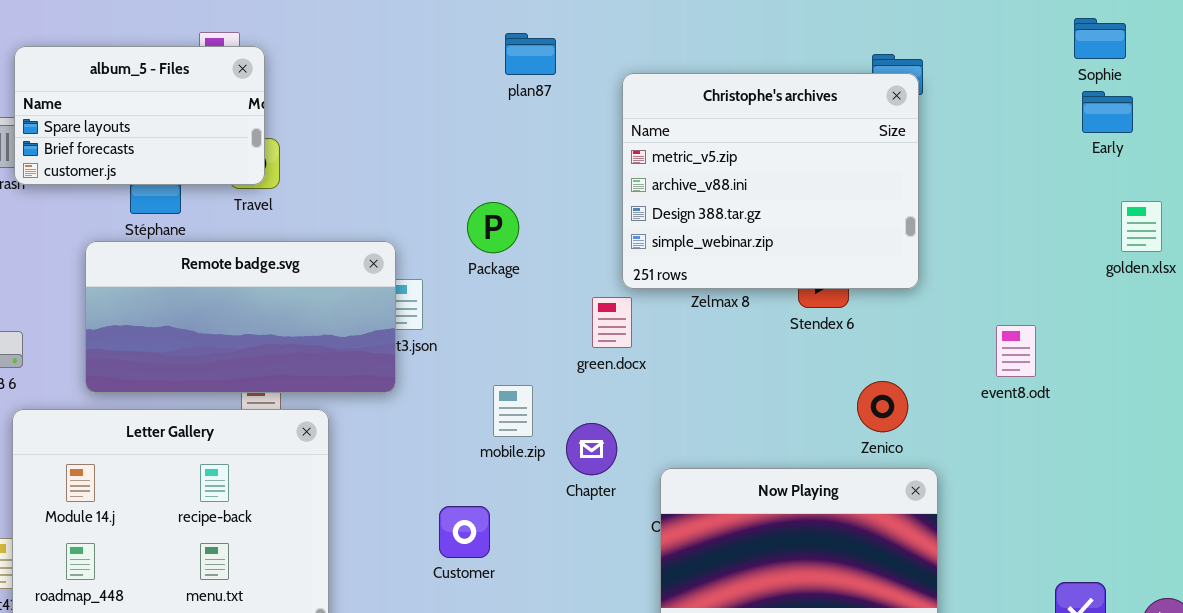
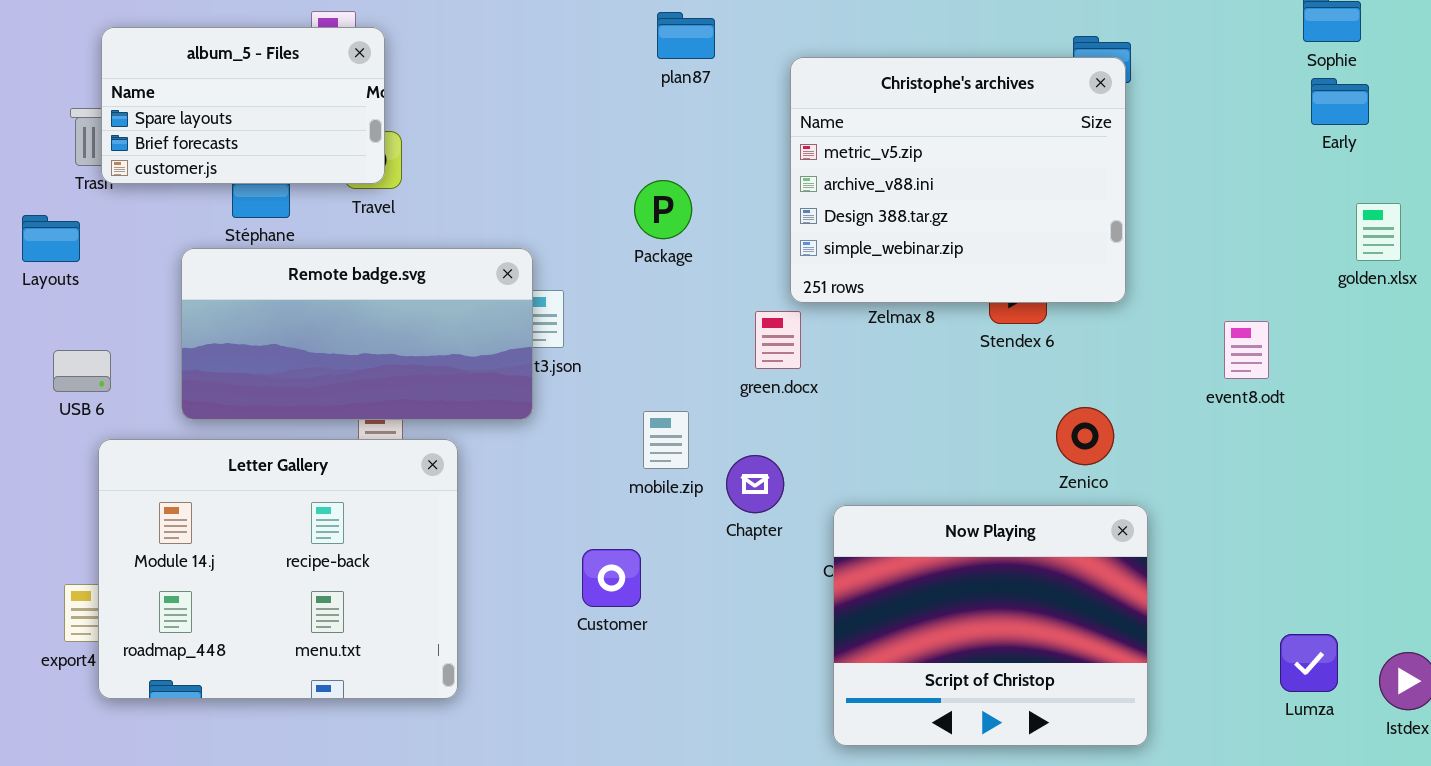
Package: [467,202,519,253] -> [634,180,692,239], moved
event8.odt: [996,325,1036,377] -> [1224,321,1269,379], moved

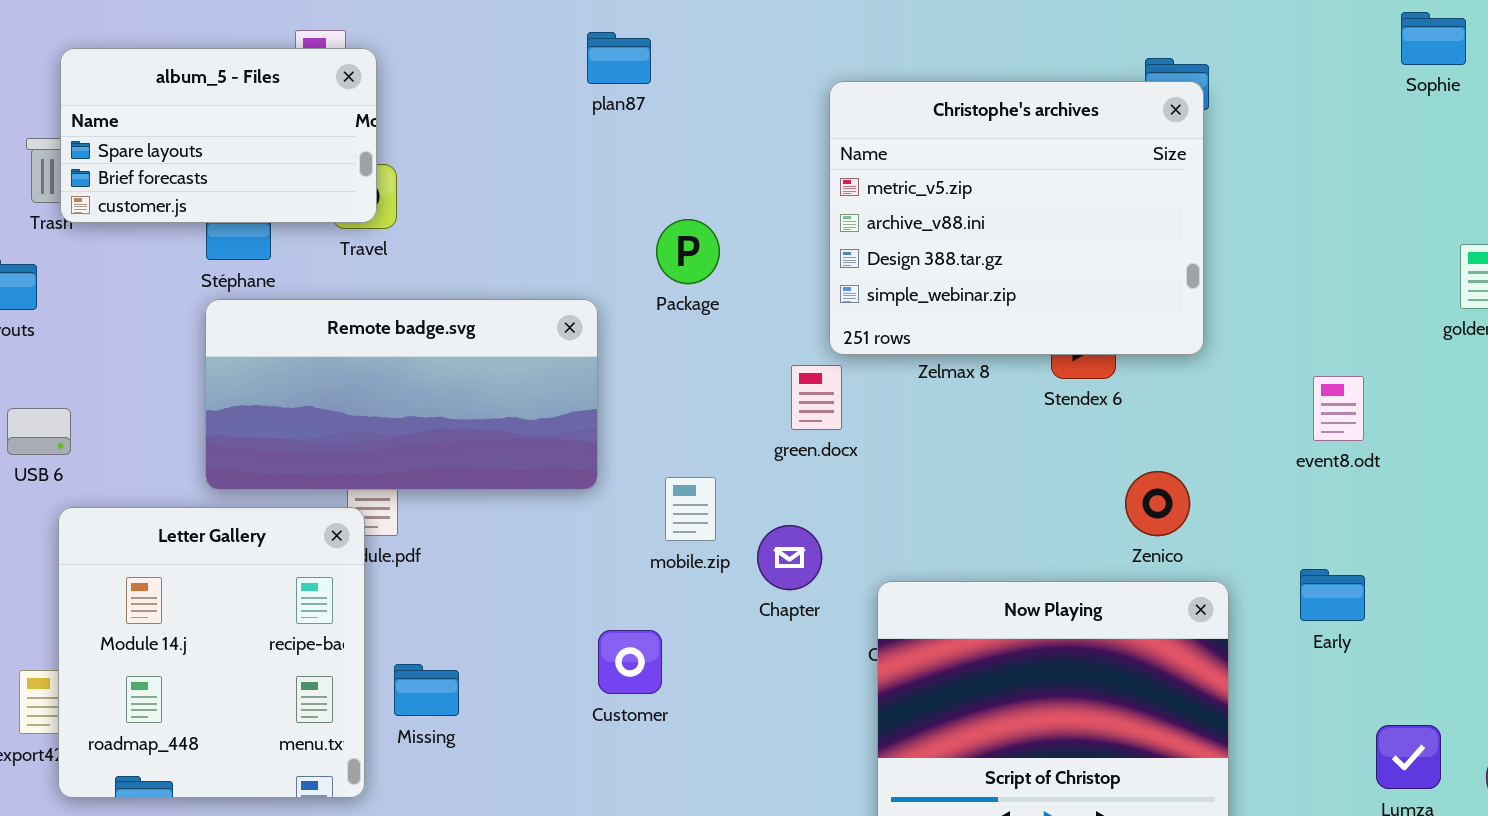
plan87: [657,12,715,59] -> [587,32,651,84], moved
Early: [1311,78,1369,125] -> [1300,569,1365,621], moved
Remote badge.svg: [181,248,533,420] -> [205,299,598,490], moved
Letter Gallery: [98,439,458,699] -> [58,507,365,798], resized

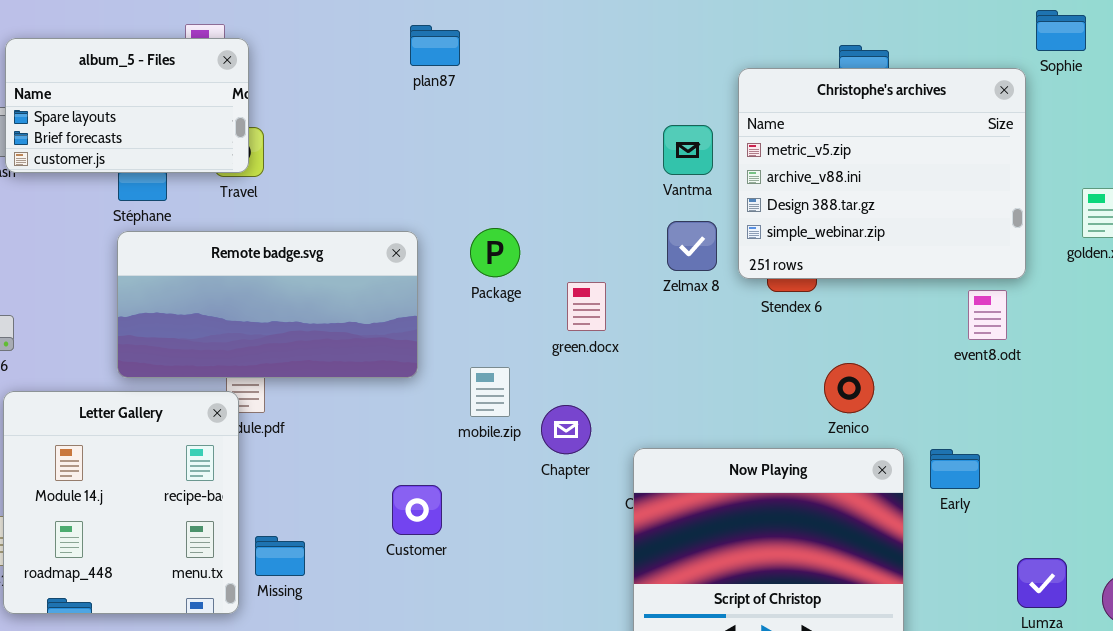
Christophe's archives: [829,81,1204,355] -> [738,68,1026,279], moved
Package: [656,219,720,284] -> [470,228,520,277], moved
Early: [1300,569,1365,621] -> [930,449,980,489], moved
Customer: [598,630,662,694] -> [392,485,442,535], moved
Missing: [394,664,459,716] -> [255,536,305,576], moved

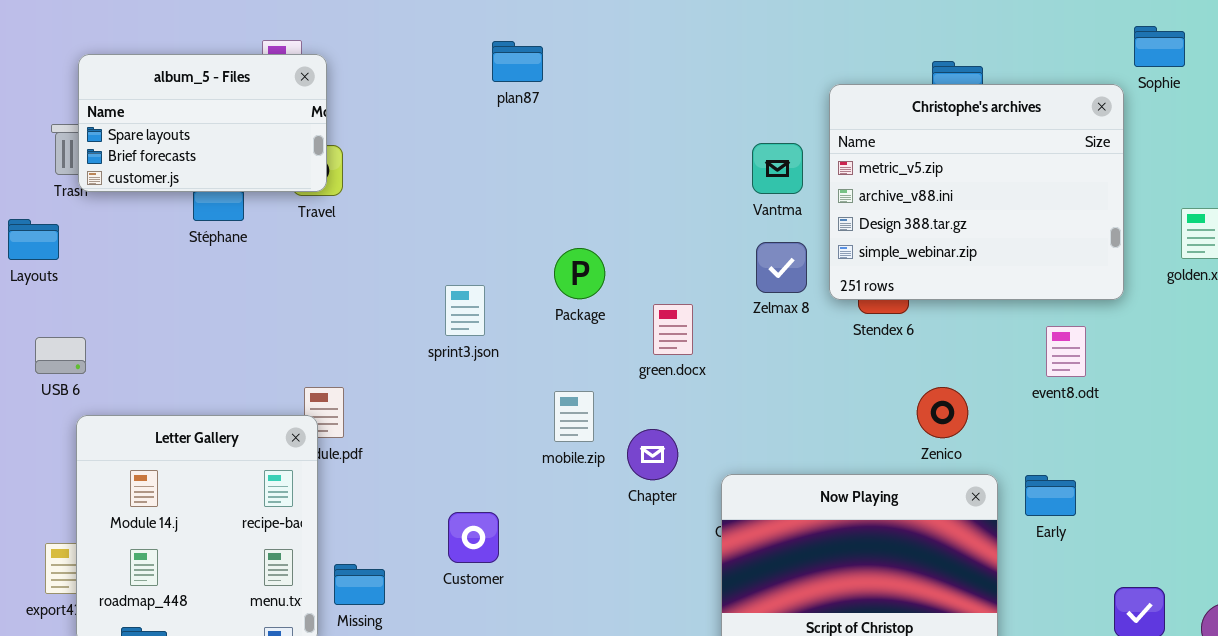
Remote badge.svg: [117,231,418,378] -> none, closed
event8.odt: [968,290,1007,340] -> [1046,326,1086,377], moved
Customer: [392,485,442,535] -> [448,512,499,563], moved

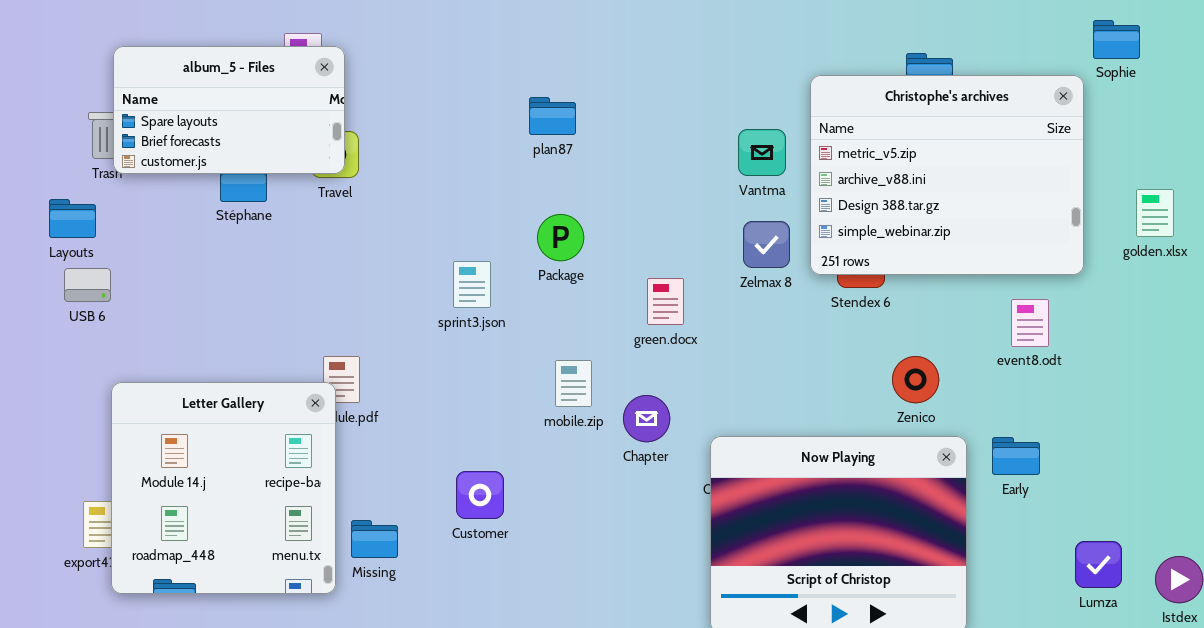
plan87: [492,41,543,82] -> [529,97,576,135], moved
Package: [554,248,605,299] -> [537,214,584,261], moved
USB 6: [35,337,86,374] -> [64,268,111,302], moved

